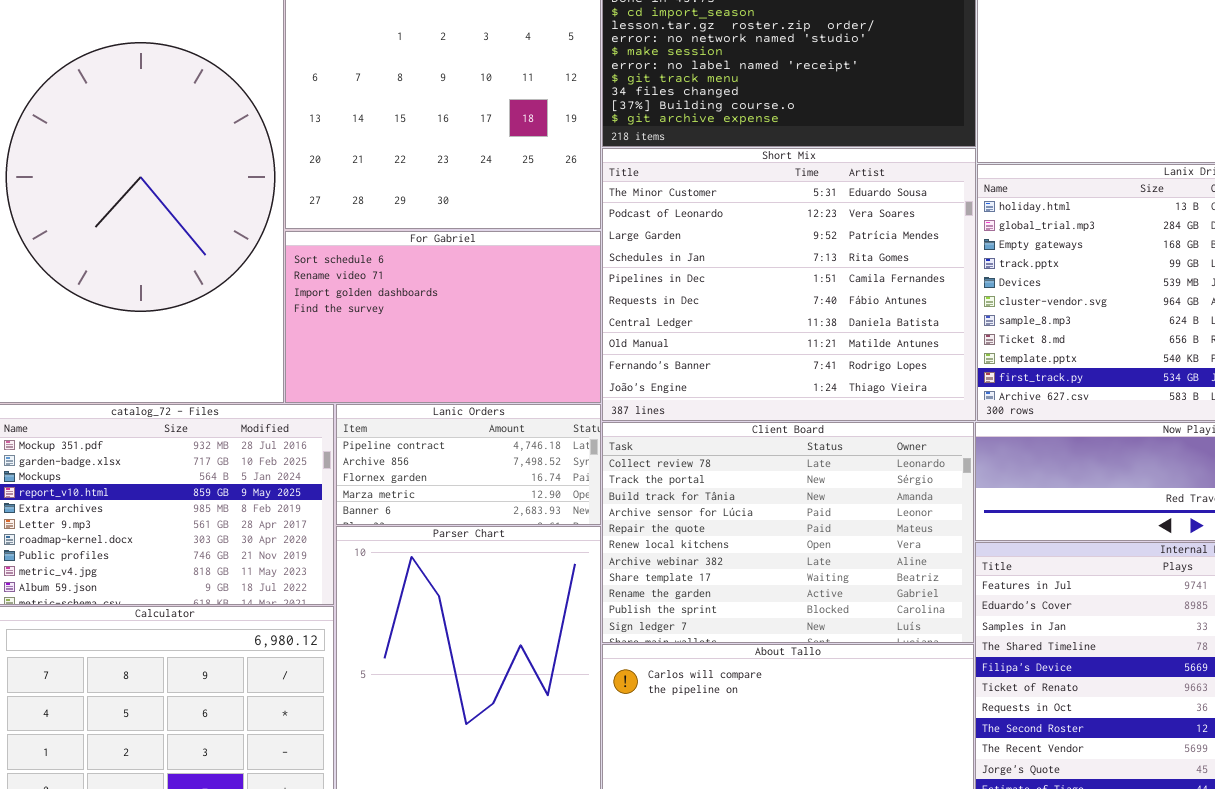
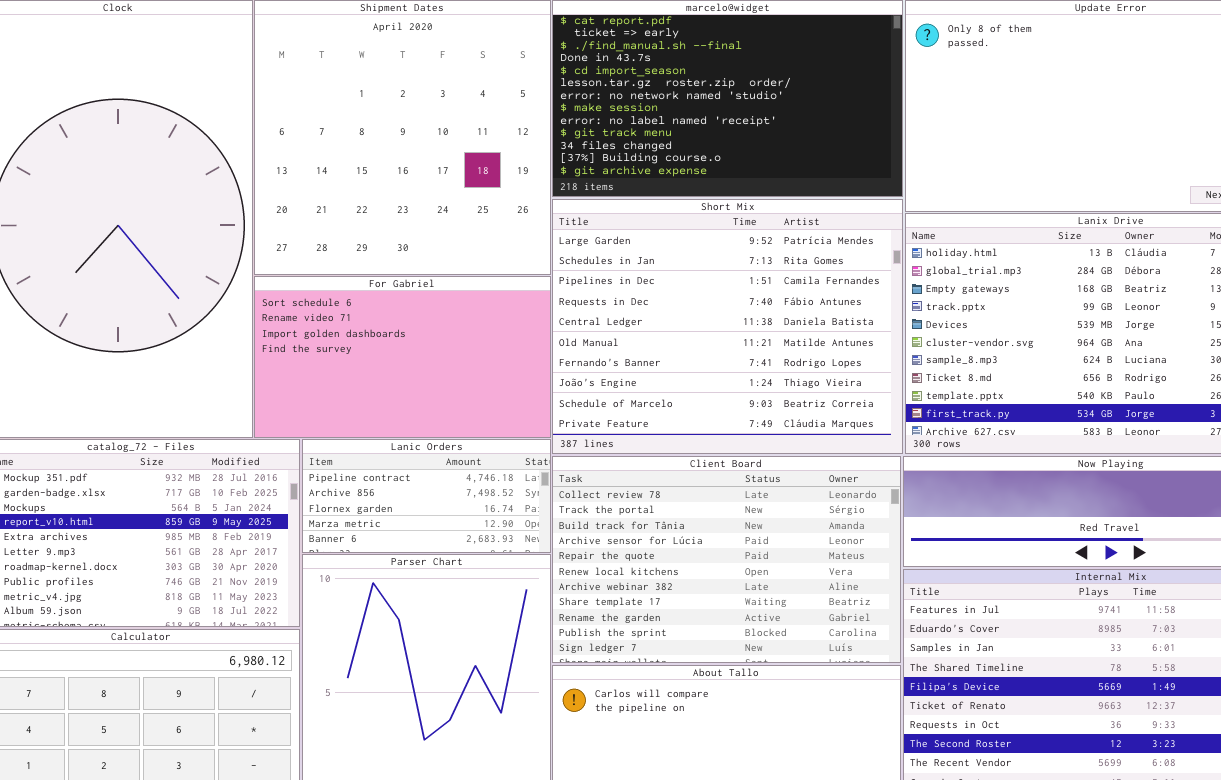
Short Mix: [602,148,976,421] -> [552,199,903,454], scrolled down 2 rows

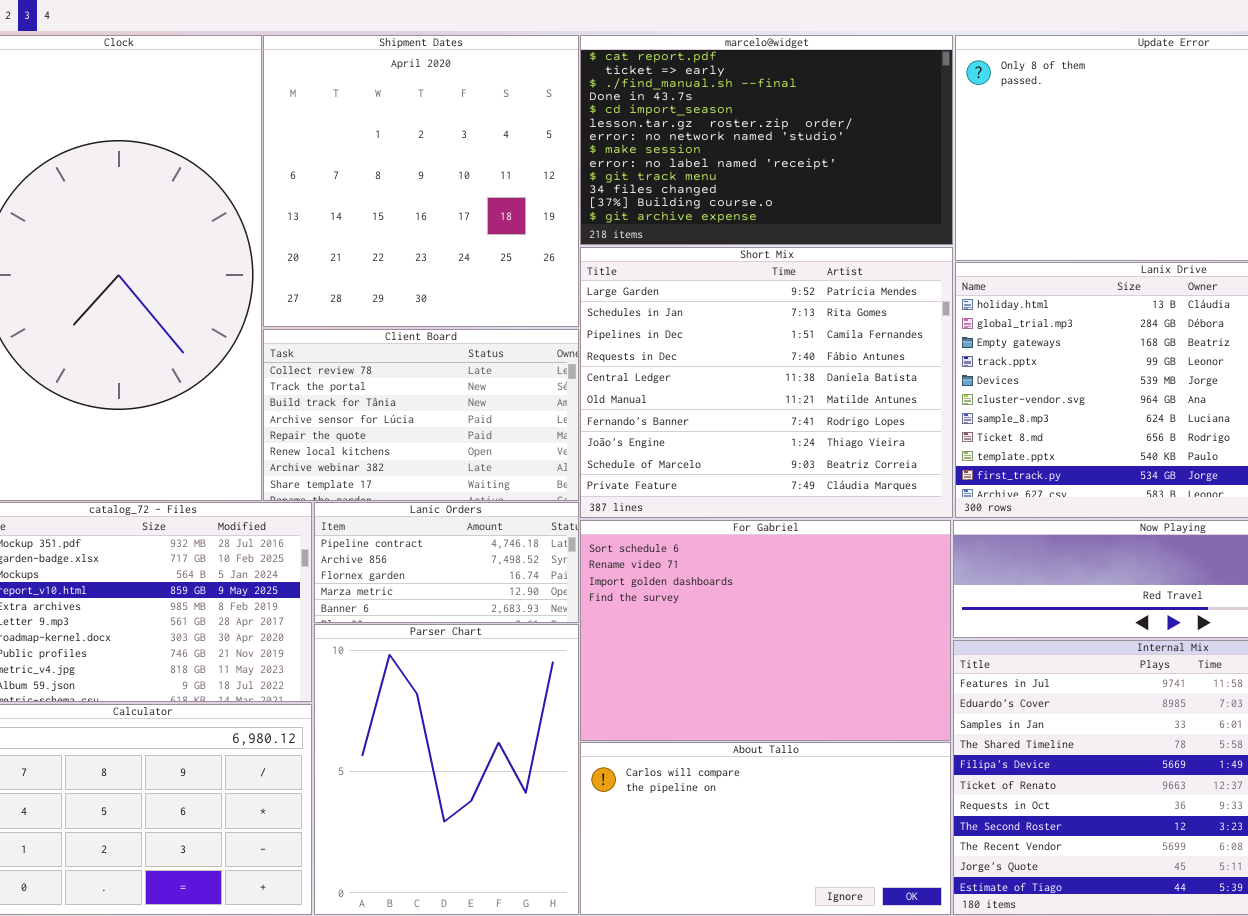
For Gabriel: [254,276,551,438] -> [580,520,951,741], moved, resized
Client Board: [552,456,901,663] -> [263,329,579,501], moved, resized

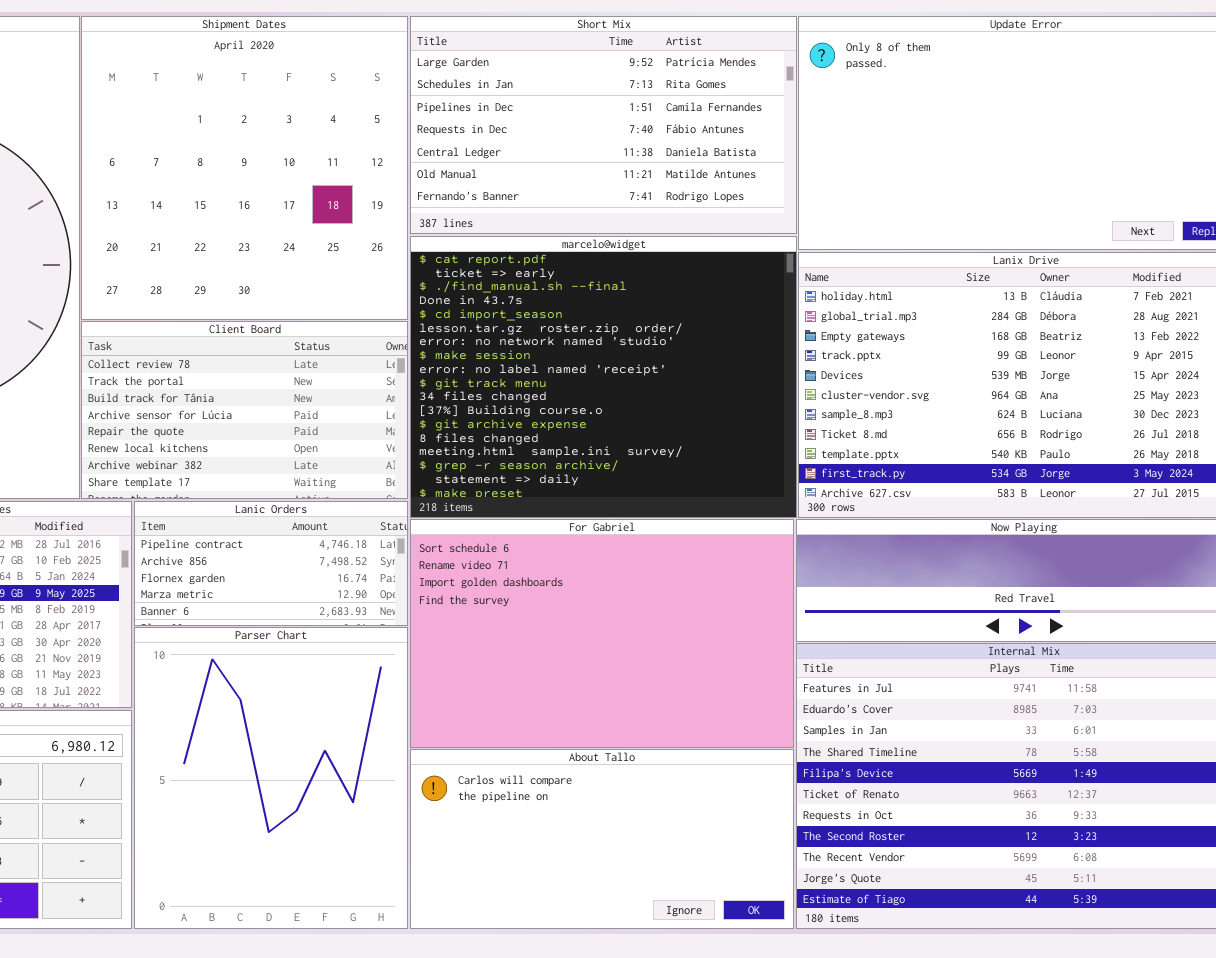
marcelo@widget: [580,35,953,245] -> [410,236,797,518], moved, resized
Short Mix: [580,247,953,518] -> [410,16,797,234], moved, resized

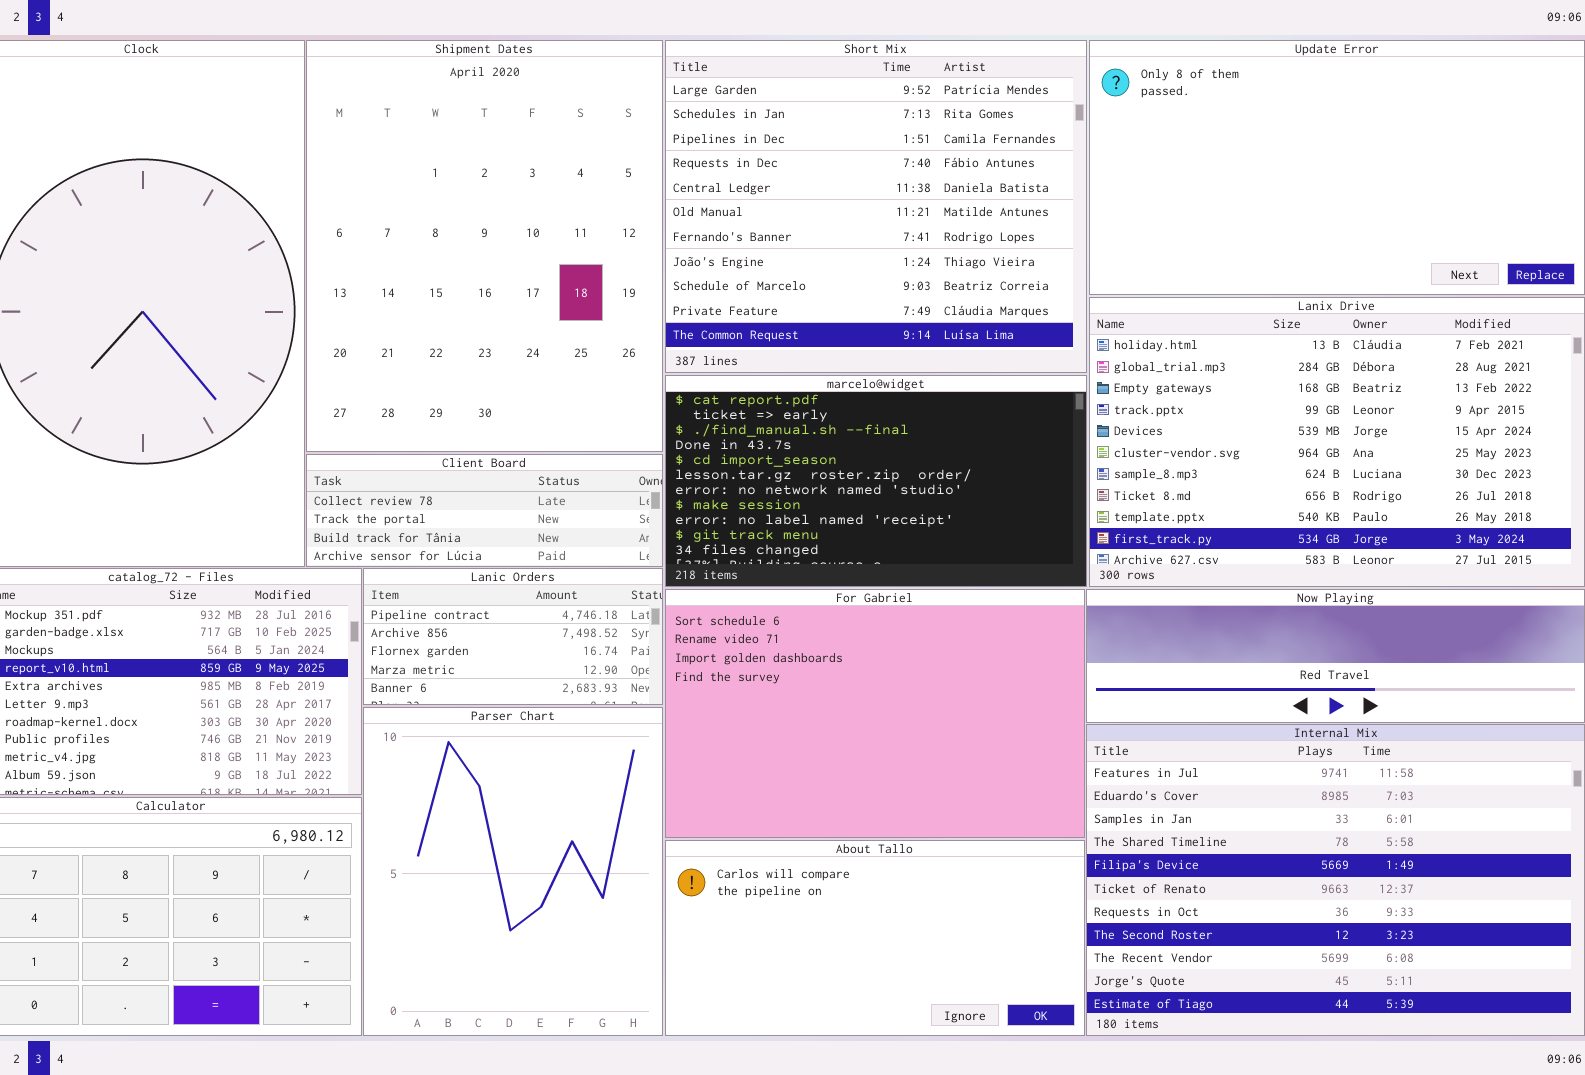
Shipment Dates: [81,16,408,320] -> [306,40,663,452], resized
Short Mix: [410,16,797,234] -> [665,40,1087,373], resized
marcelo@widget: [410,236,797,518] -> [665,375,1087,587], resized
Client Board: [81,321,408,499] -> [306,454,663,567], resized

